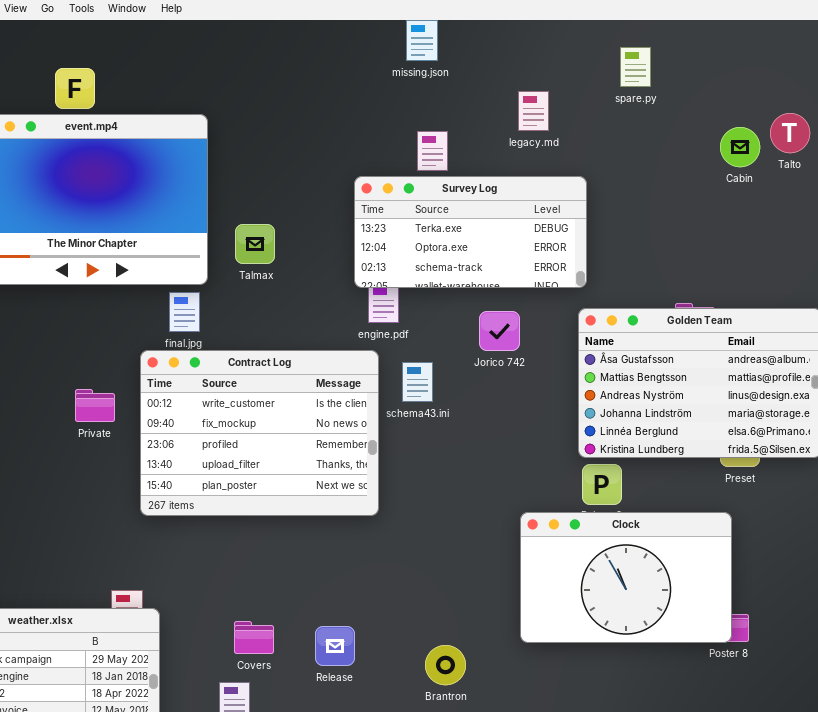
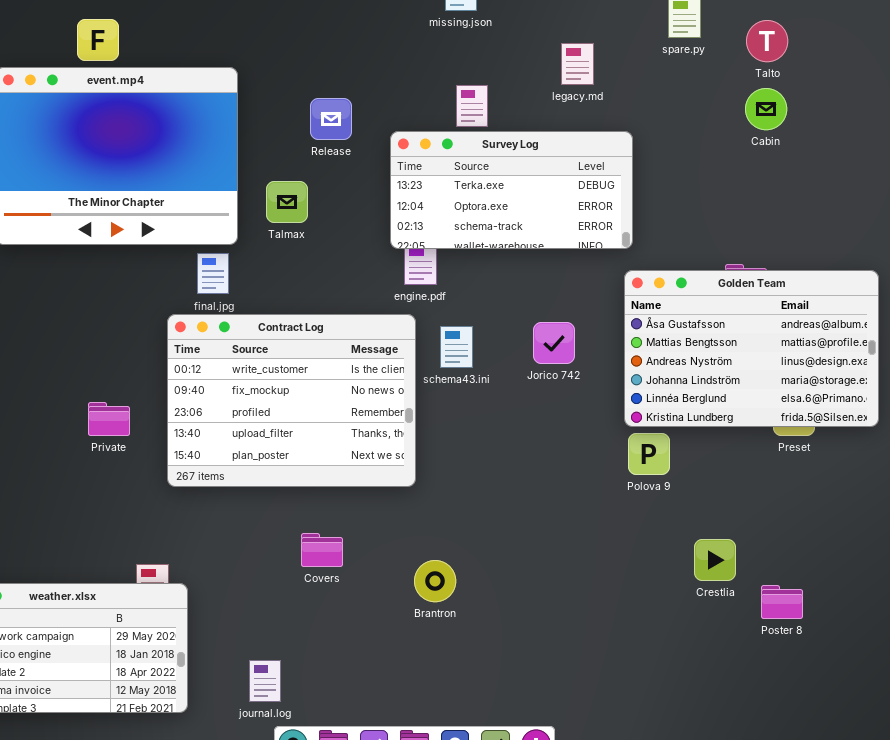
Talto: [770,113,810,153] -> [746,20,788,62], moved
Cabin: [720,127,760,167] -> [745,88,787,130], moved
Jorico 742: [479,311,520,351] -> [533,322,575,364], moved
Private: [75,389,115,422] -> [88,402,130,436], moved
Clock: [520,512,732,643] -> none, closed
Covers: [234,621,274,654] -> [301,533,343,567], moved
Release: [315,626,355,666] -> [310,98,352,140], moved
Brantron: [425,645,466,685] -> [414,560,456,602], moved

